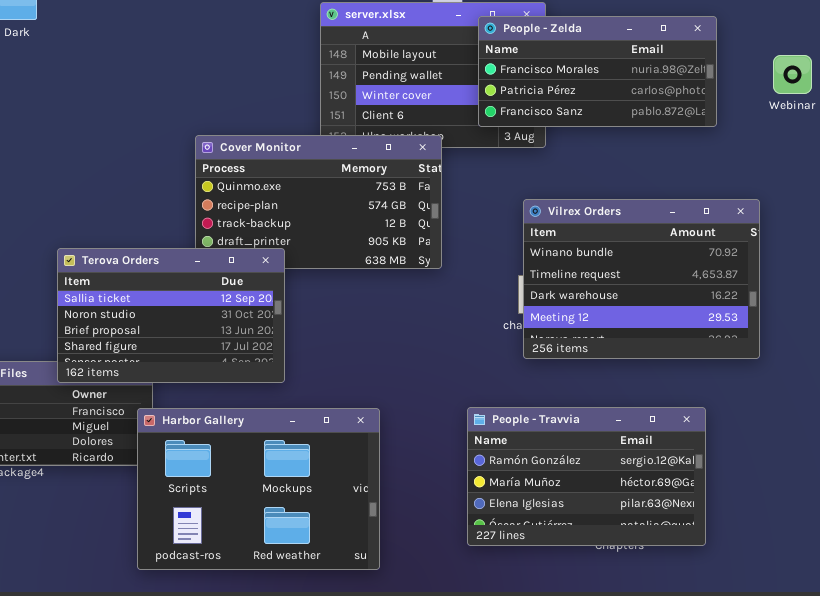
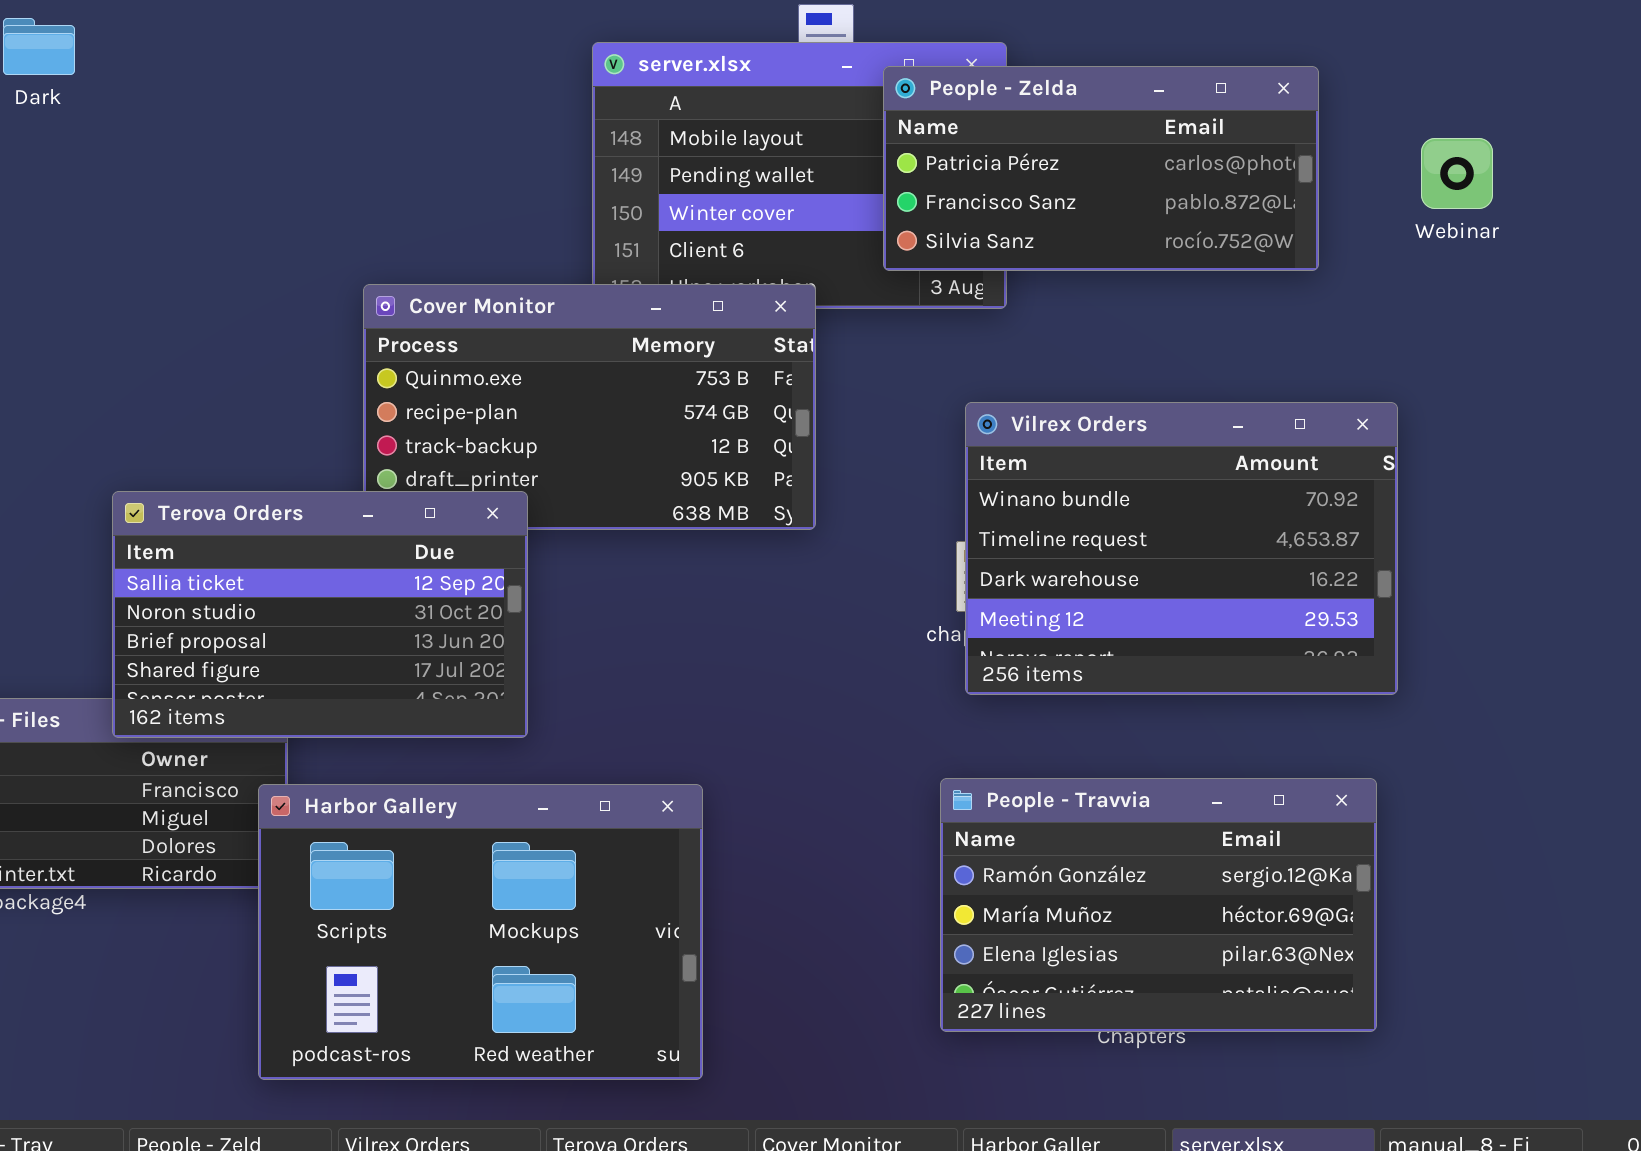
People - Zelda: [478,16,717,127] -> [883,66,1319,271], scrolled down 1 row
People - Travvia: [467,407,706,546] -> [940,778,1377,1032], moved

